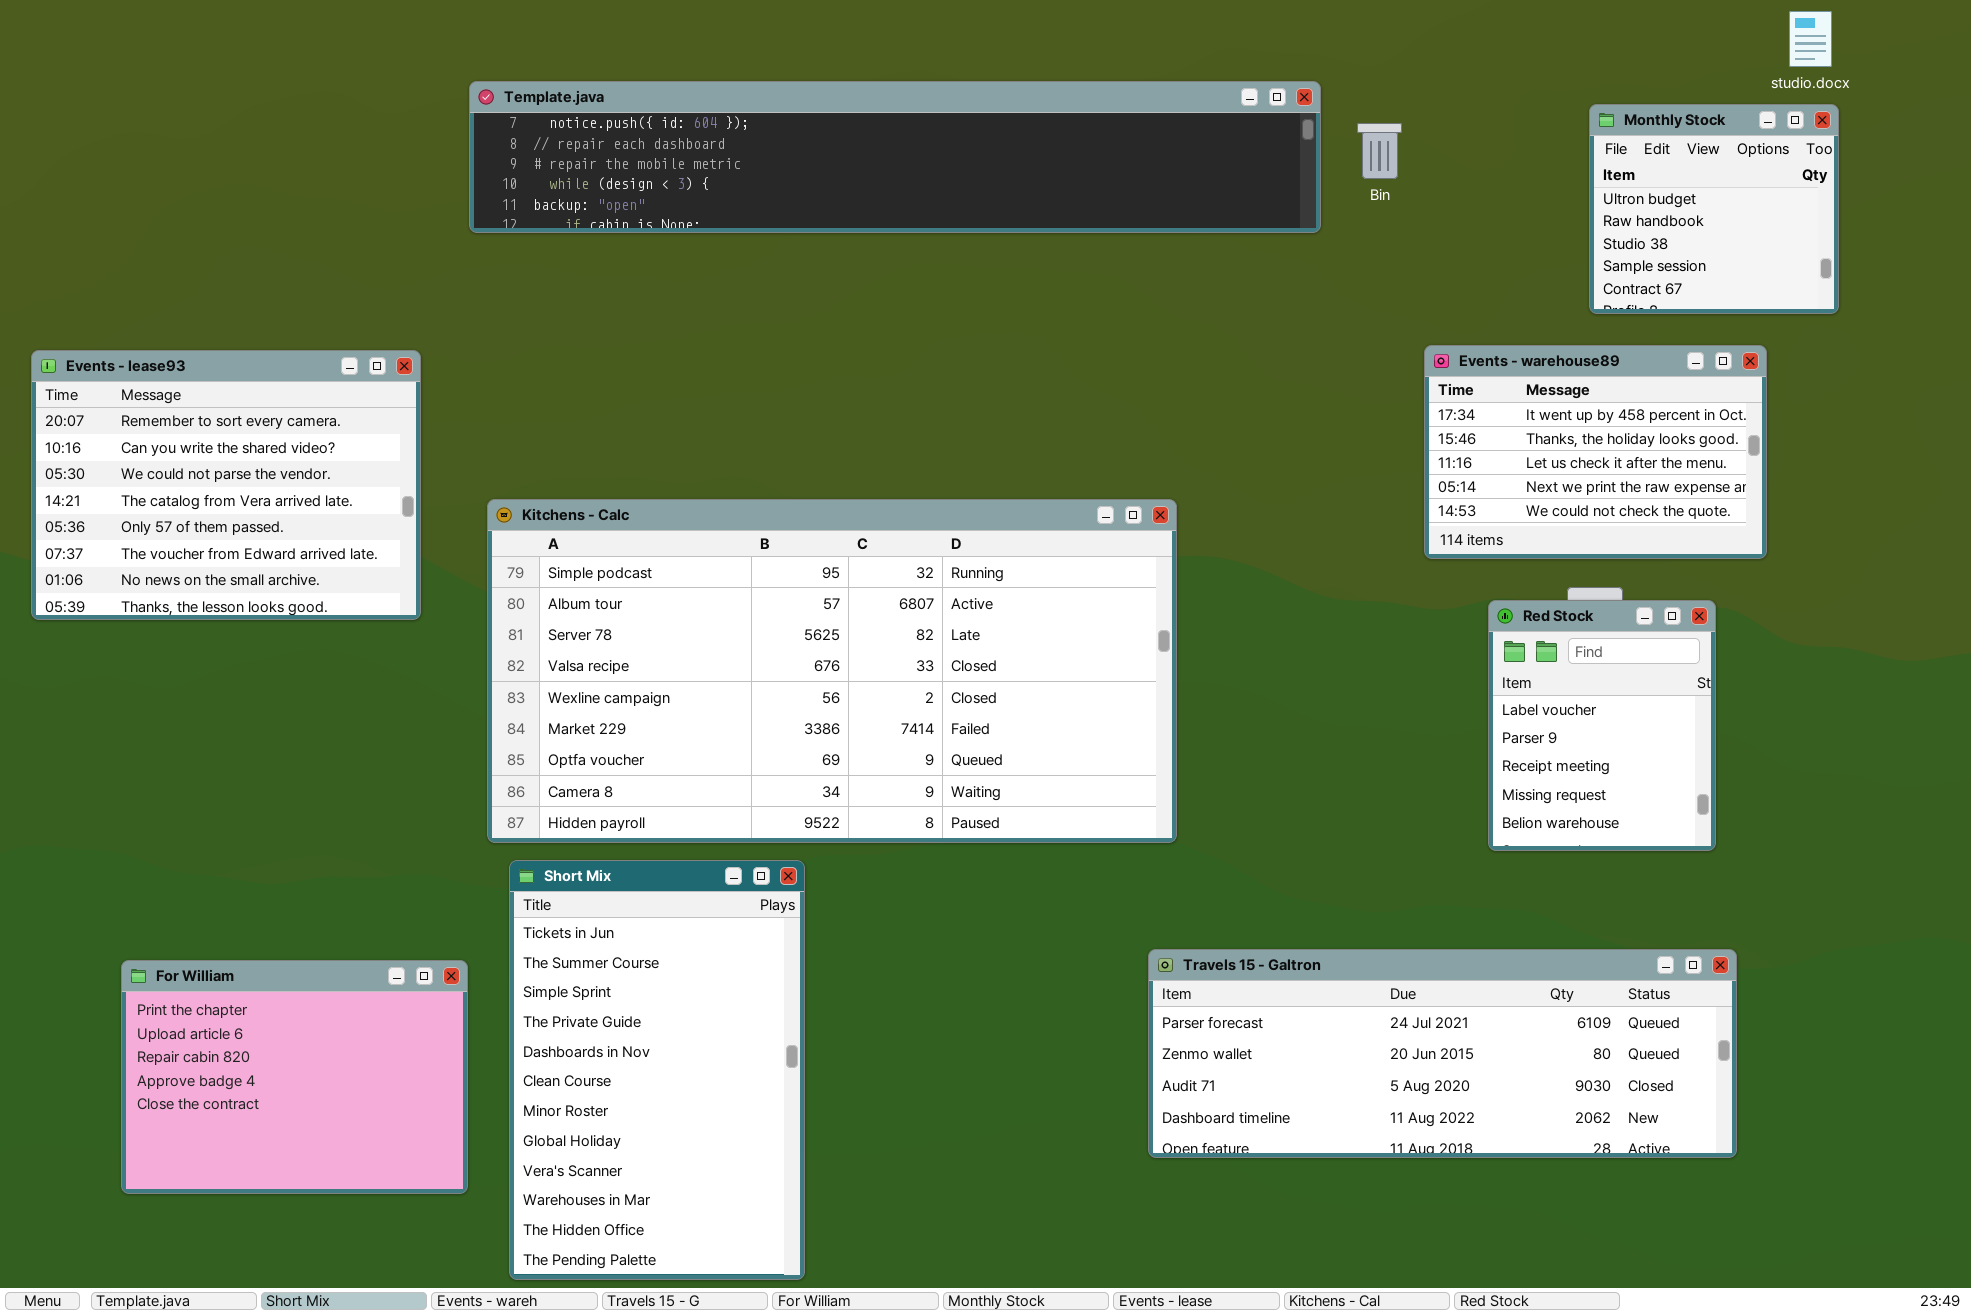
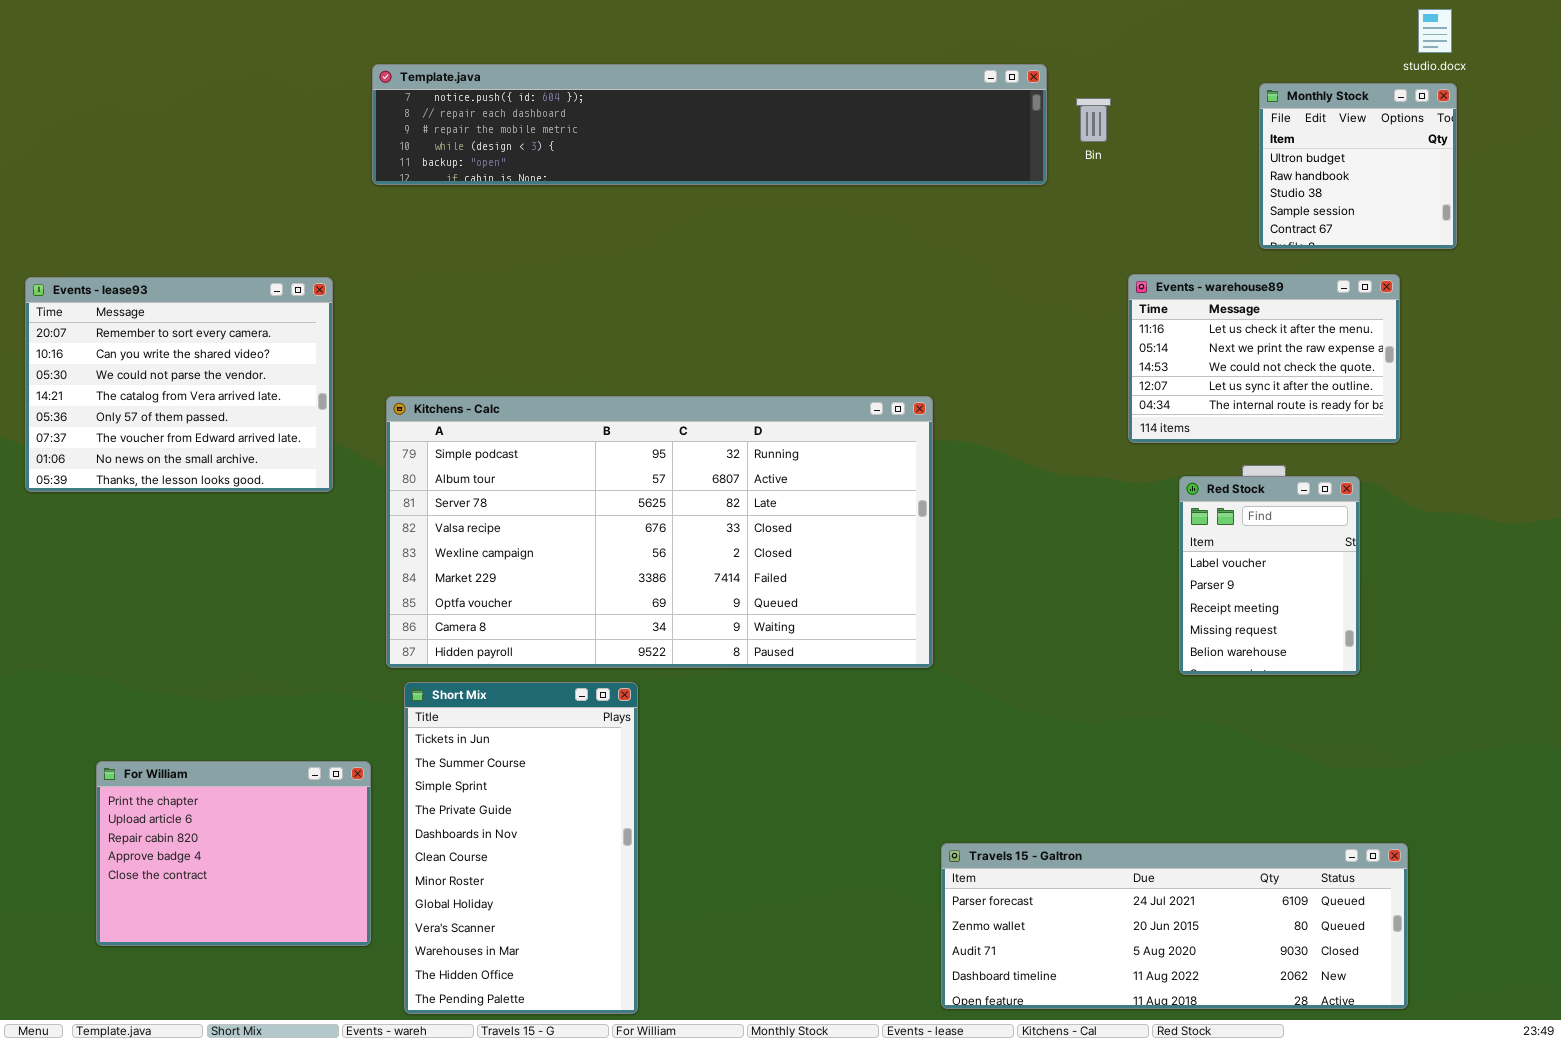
Events - warehouse89: [1424,345,1767,559] -> [1128,274,1400,443], scrolled down 2 rows
Travels 15 - Galtron: [1148,949,1737,1158] -> [941,843,1408,1009], moved

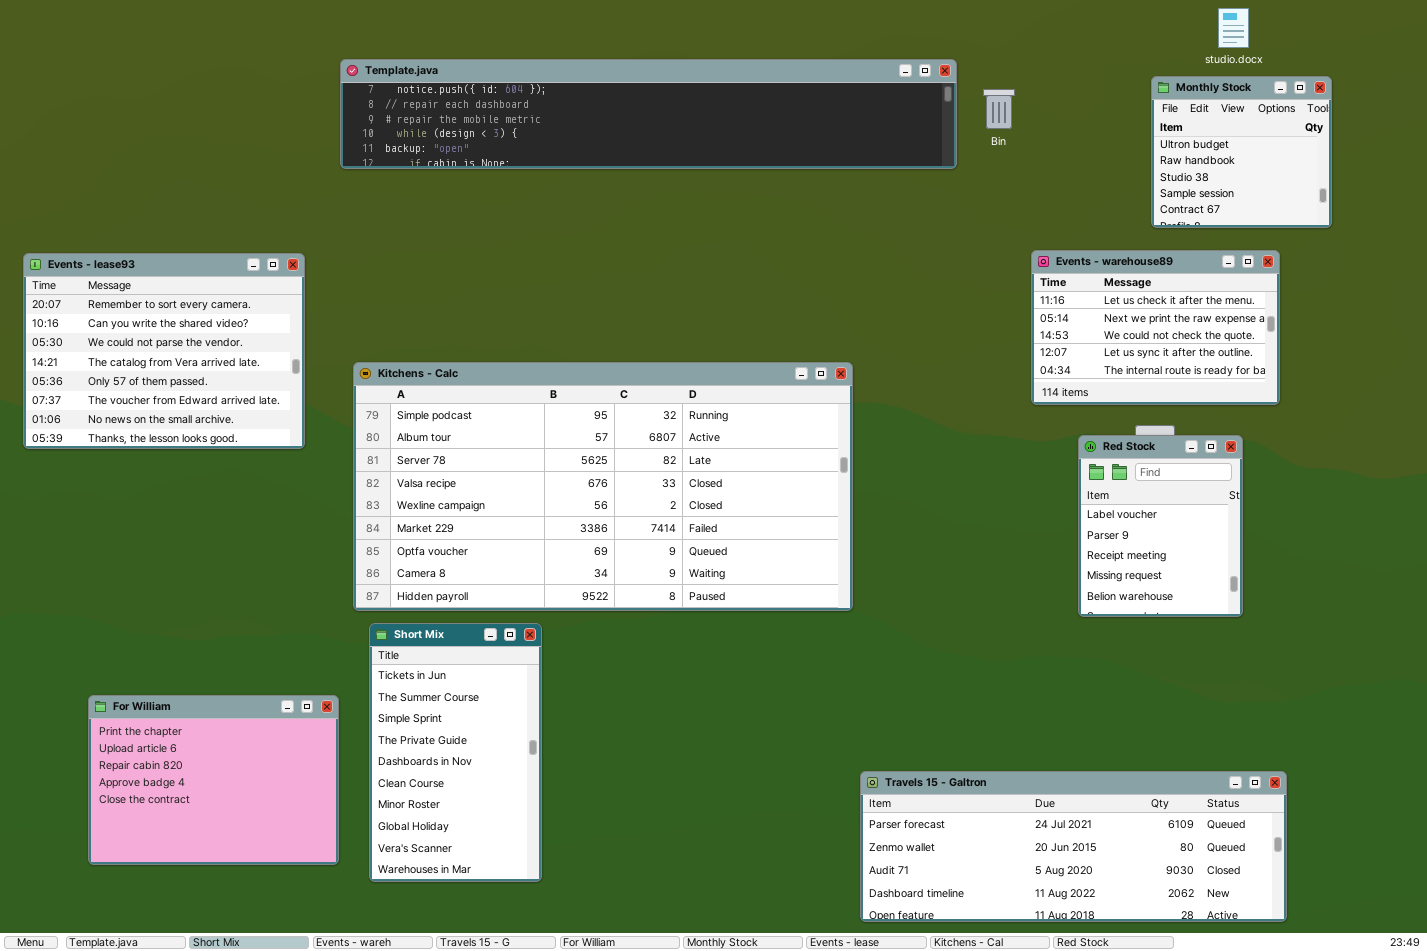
studio.docx: [1418,9,1452,53] -> [1218,8,1249,48], moved
Short Mix: [404,682,638,1014] -> [369,623,542,882], resized

